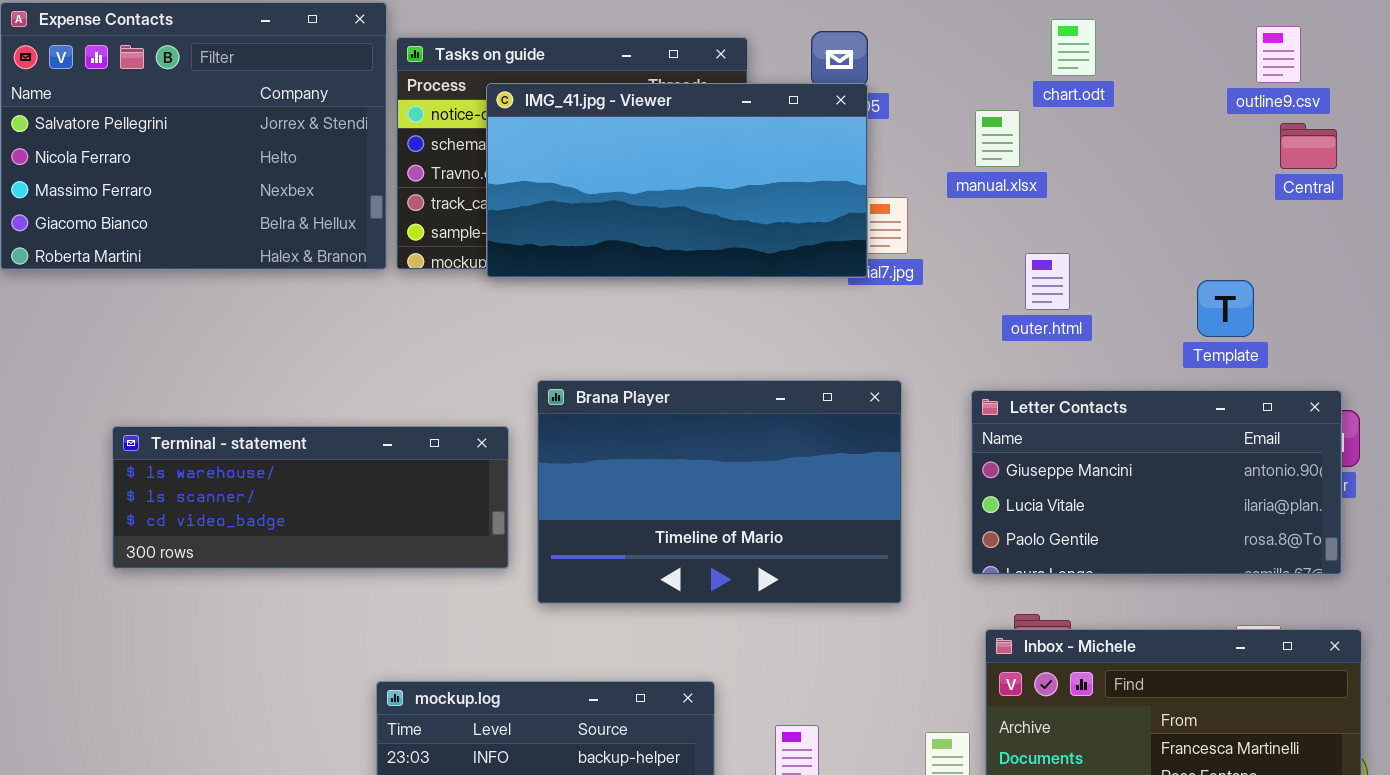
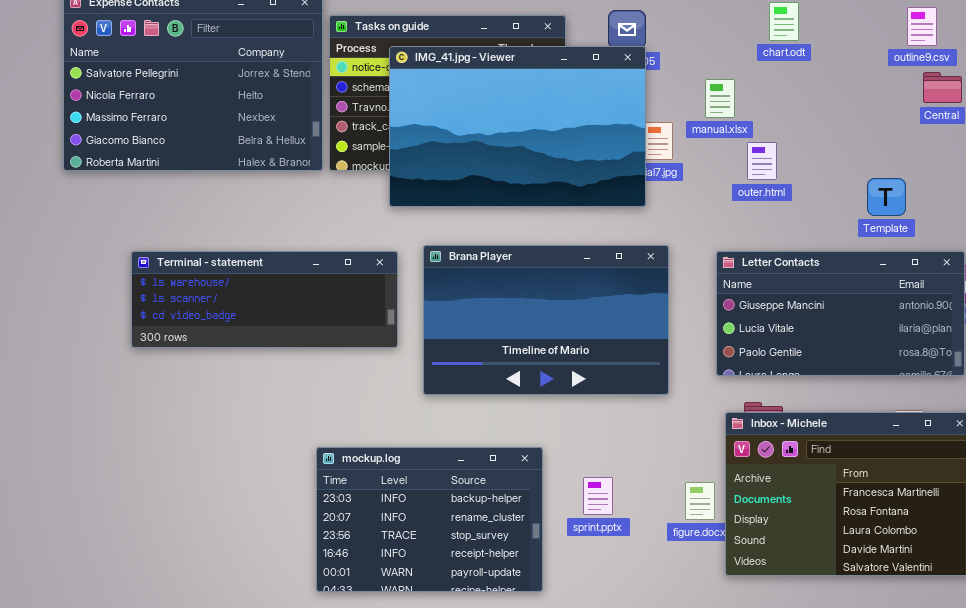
IMG_41.jpg - Viewer: [486,83,868,278] -> [389,46,646,207], resized
manual.xlsx: [975,110,1020,167] -> [705,79,735,118], moved
outer.html: [1025,253,1070,310] -> [747,142,777,180], moved
Terminal - statement: [112,426,509,569] -> [131,251,398,348], moved

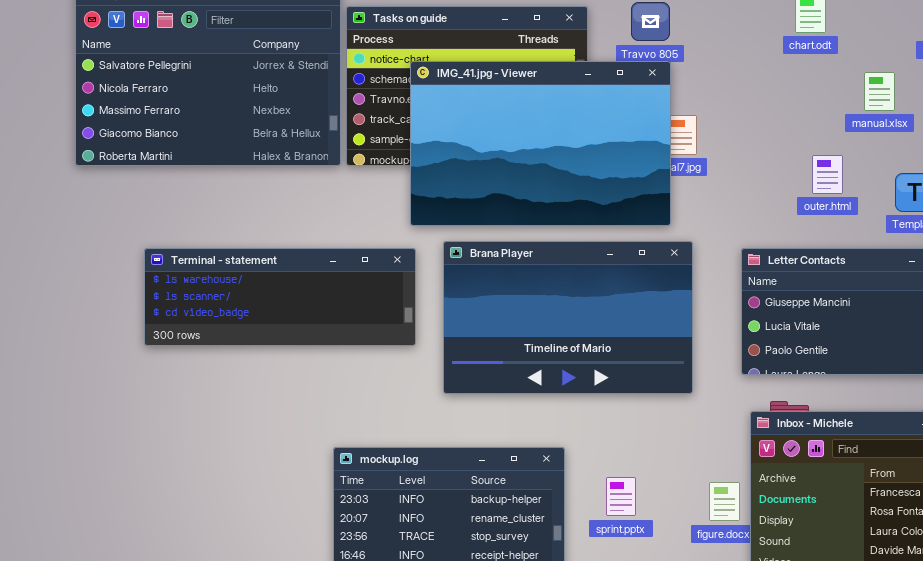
IMG_41.jpg - Viewer: [389,46,646,207] -> [410,61,671,226], moved
manual.xlsx: [705,79,735,118] -> [864,72,895,111], moved
outer.html: [747,142,777,180] -> [812,155,843,194], moved

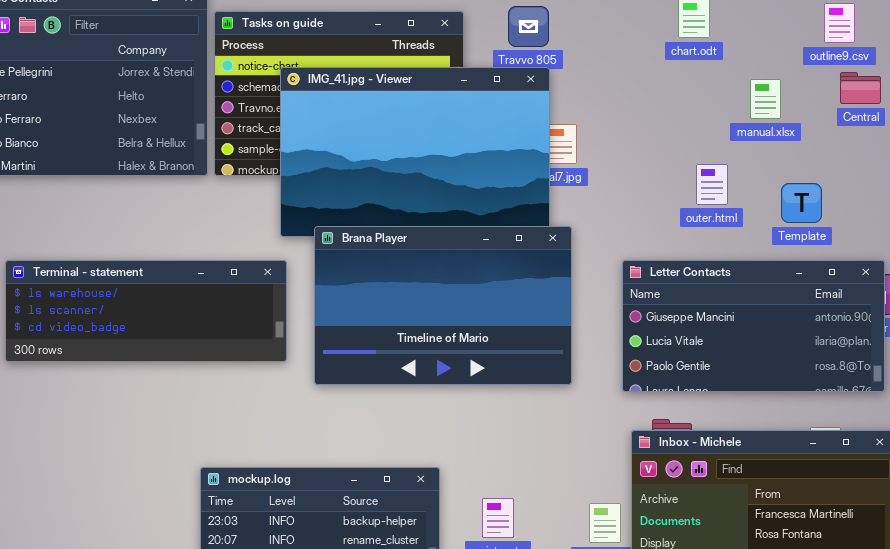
Brana Player: [443,241,693,394] -> [314,226,572,385], moved

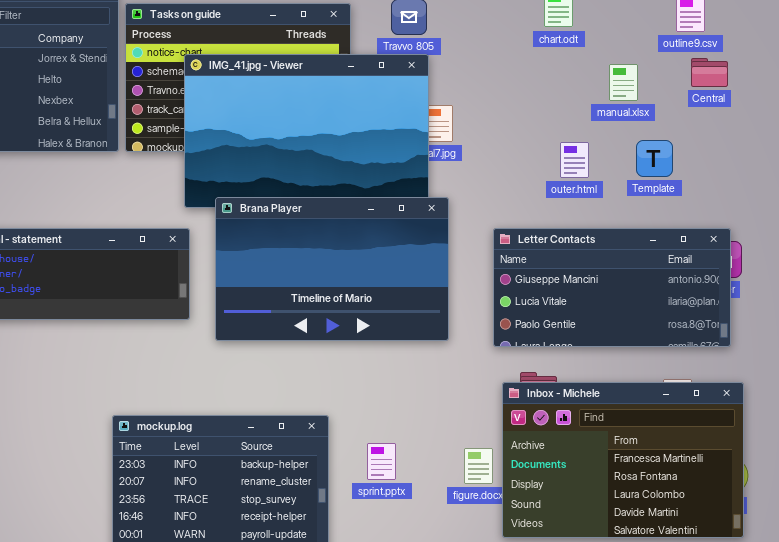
Template: [781,183,822,223] -> [636,140,673,177], moved

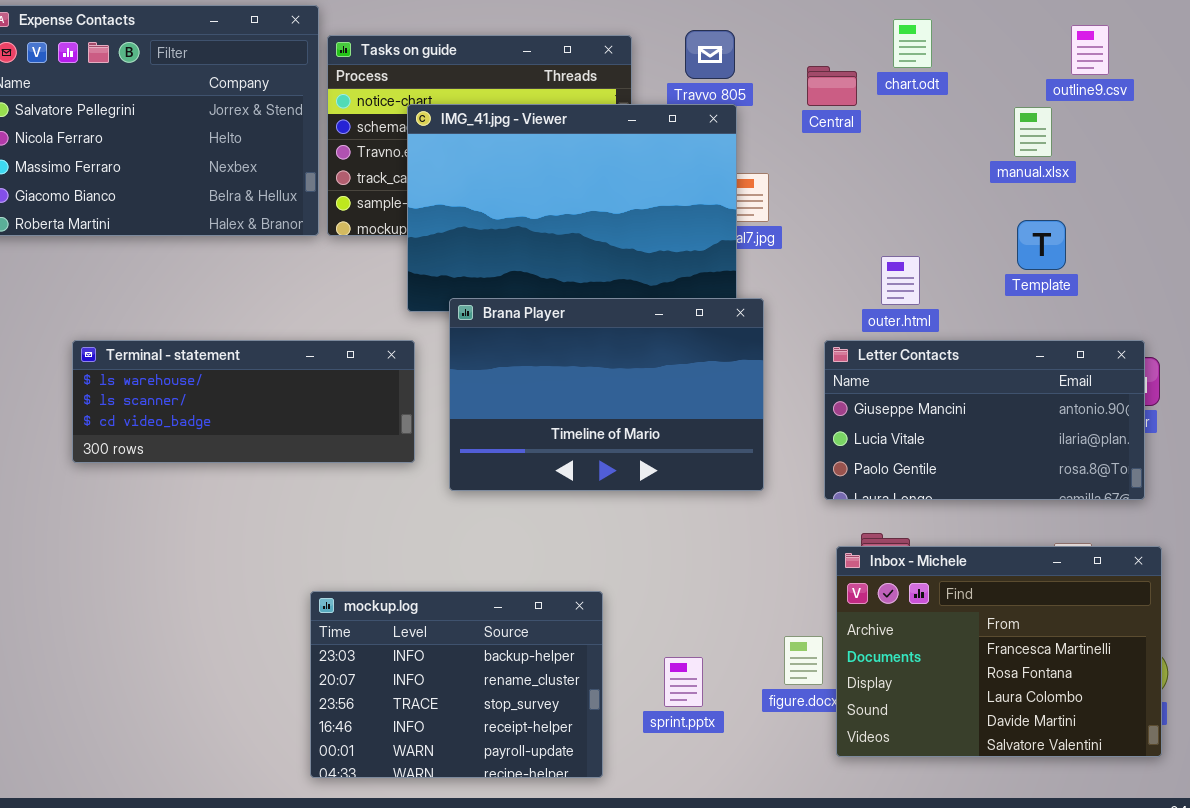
Central: [691,58,728,87] -> [807,66,857,106], moved
manual.xlsx: [609,64,638,101] -> [1014,107,1052,157], moved
outer.html: [560,142,589,178] -> [881,256,920,305], moved
sprint.pptx: [367,443,396,480] -> [664,657,703,707], moved

